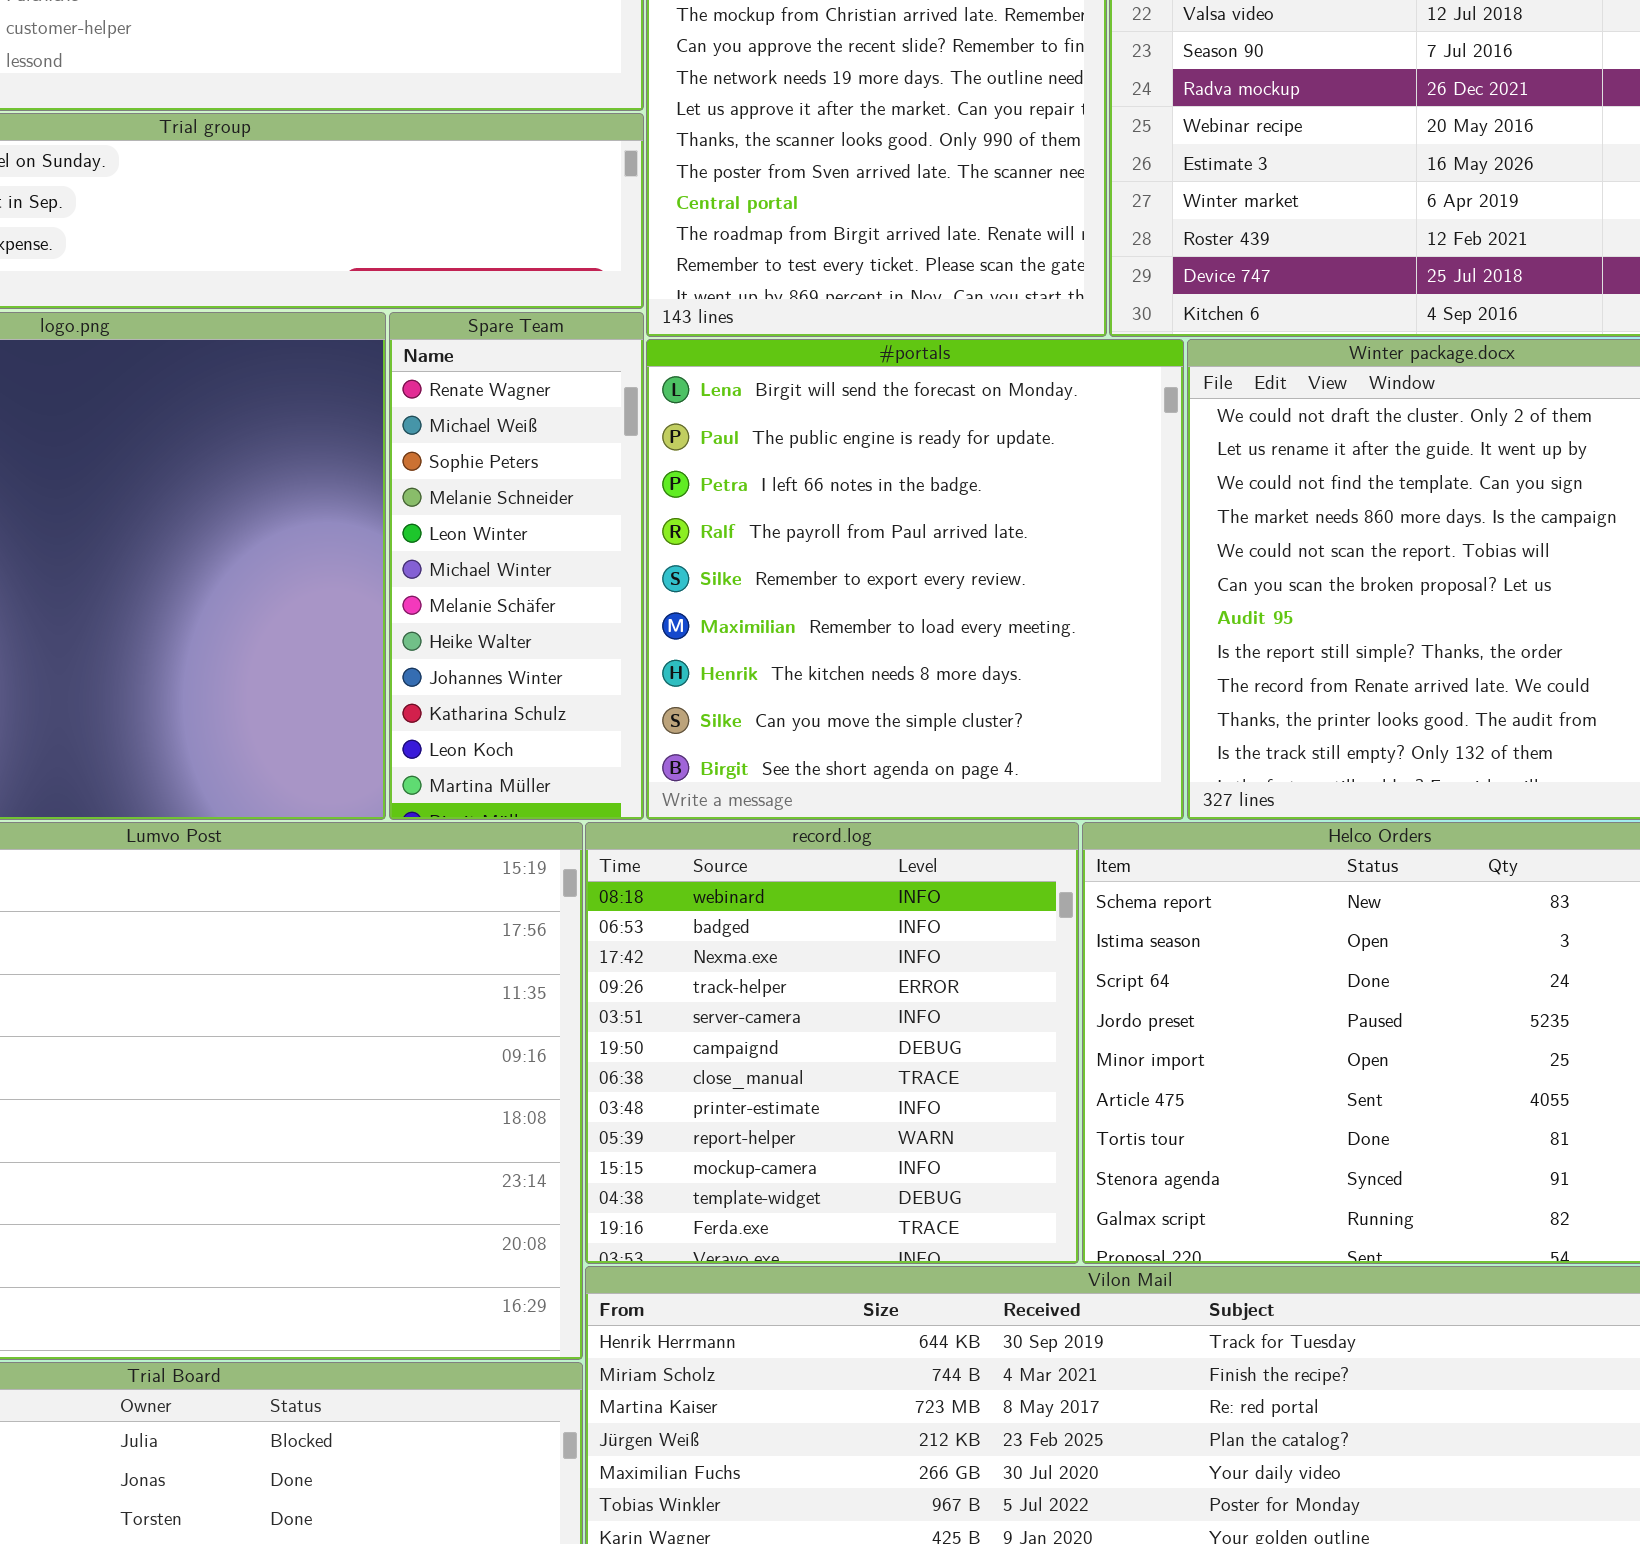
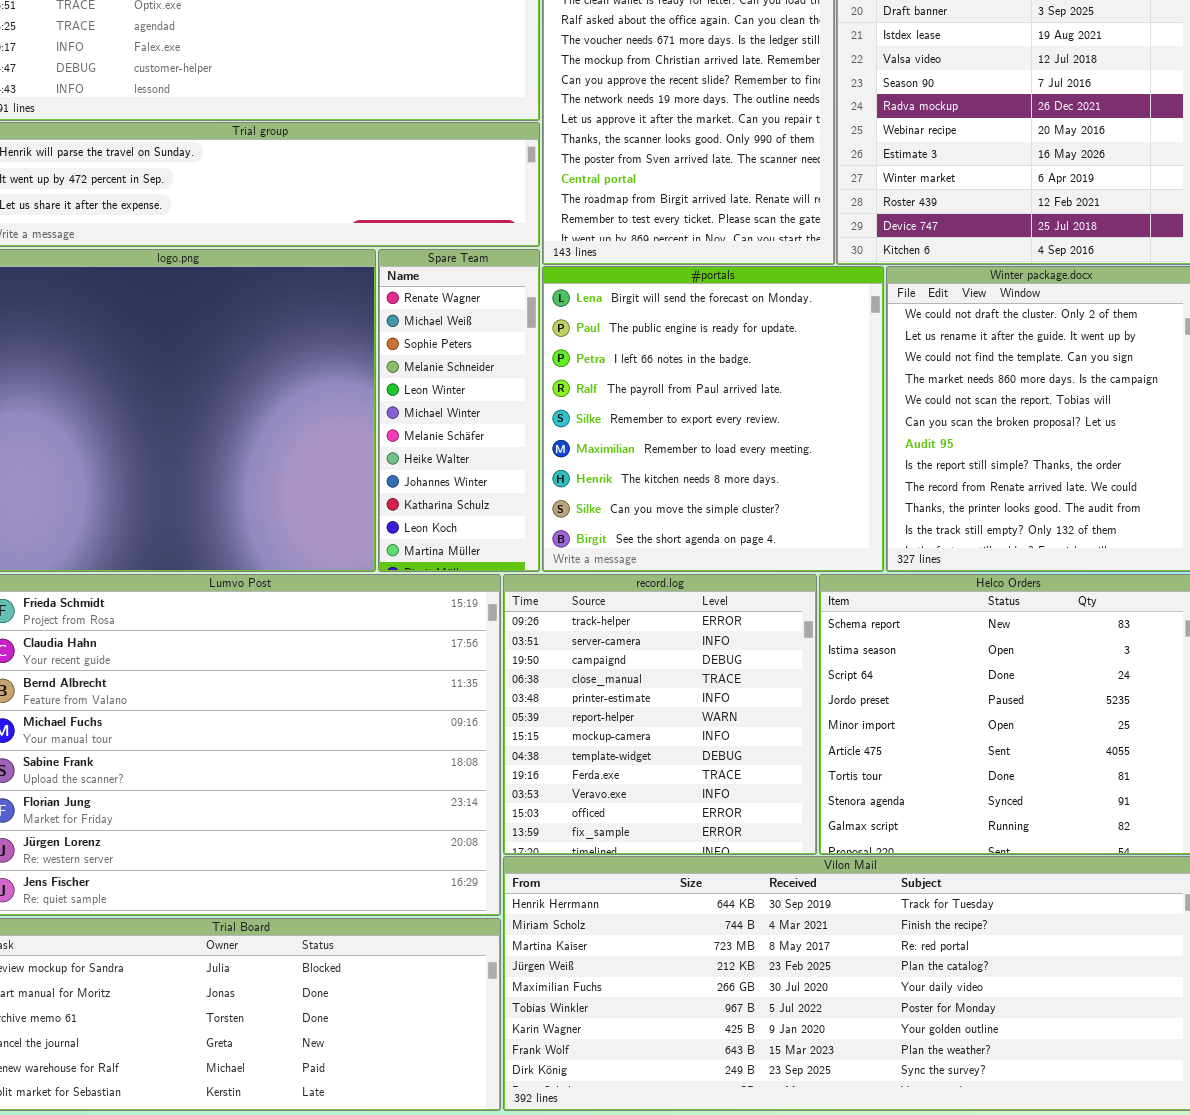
record.log: [585,822,1079,1264] -> [503,574,817,855], scrolled down 3 rows

